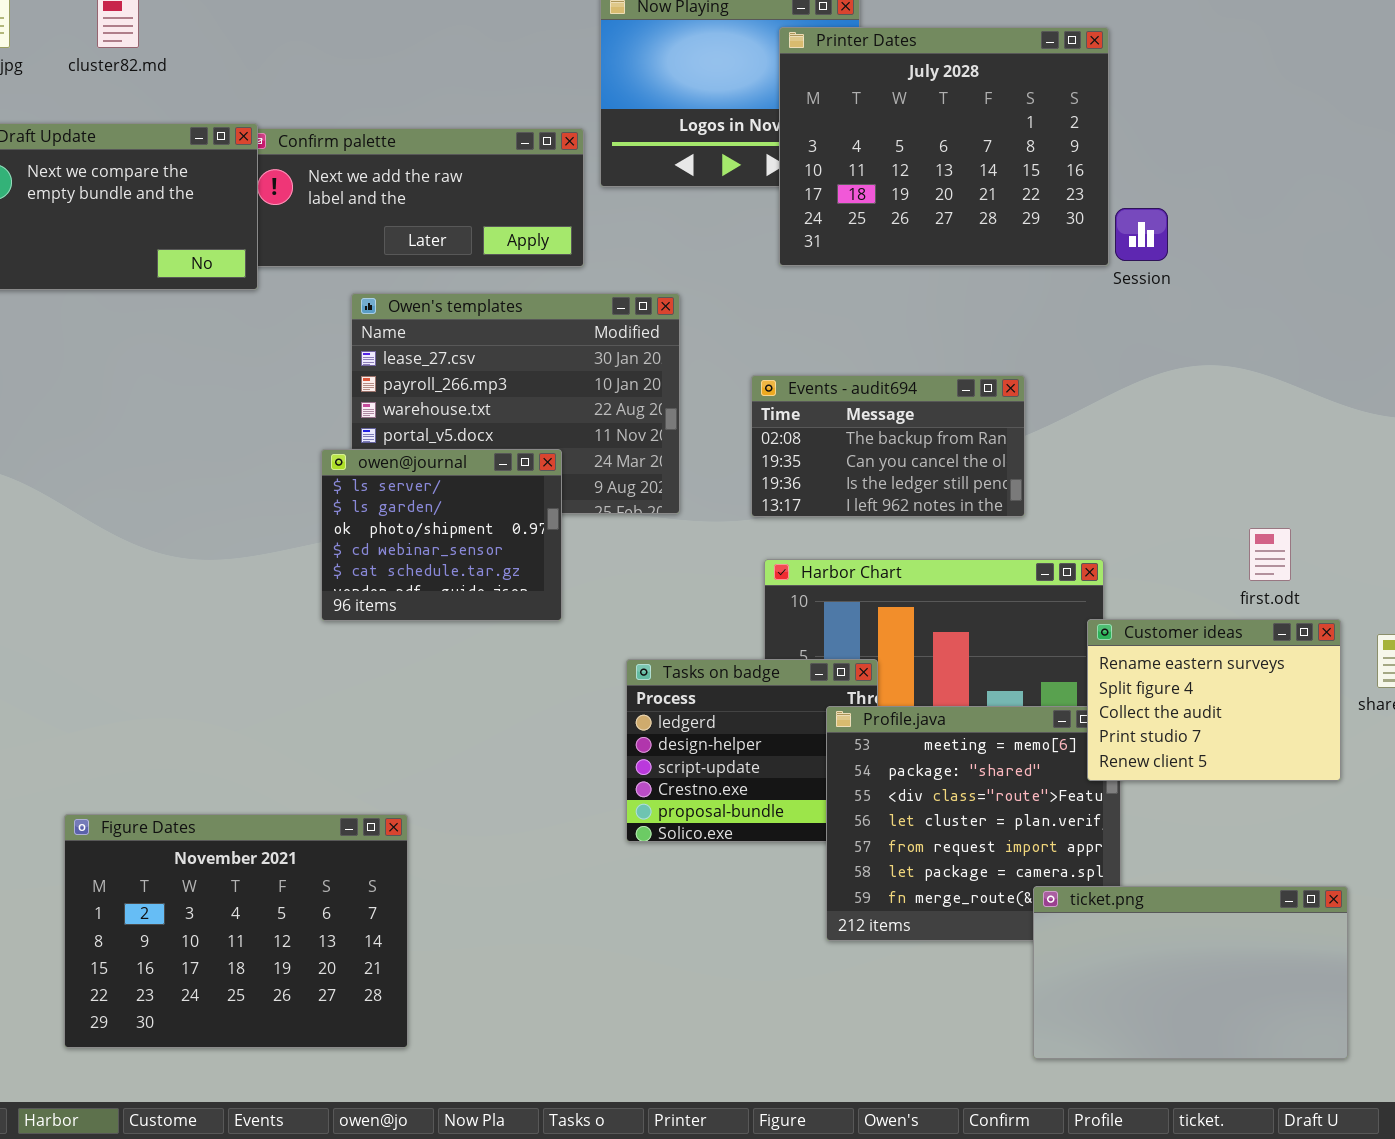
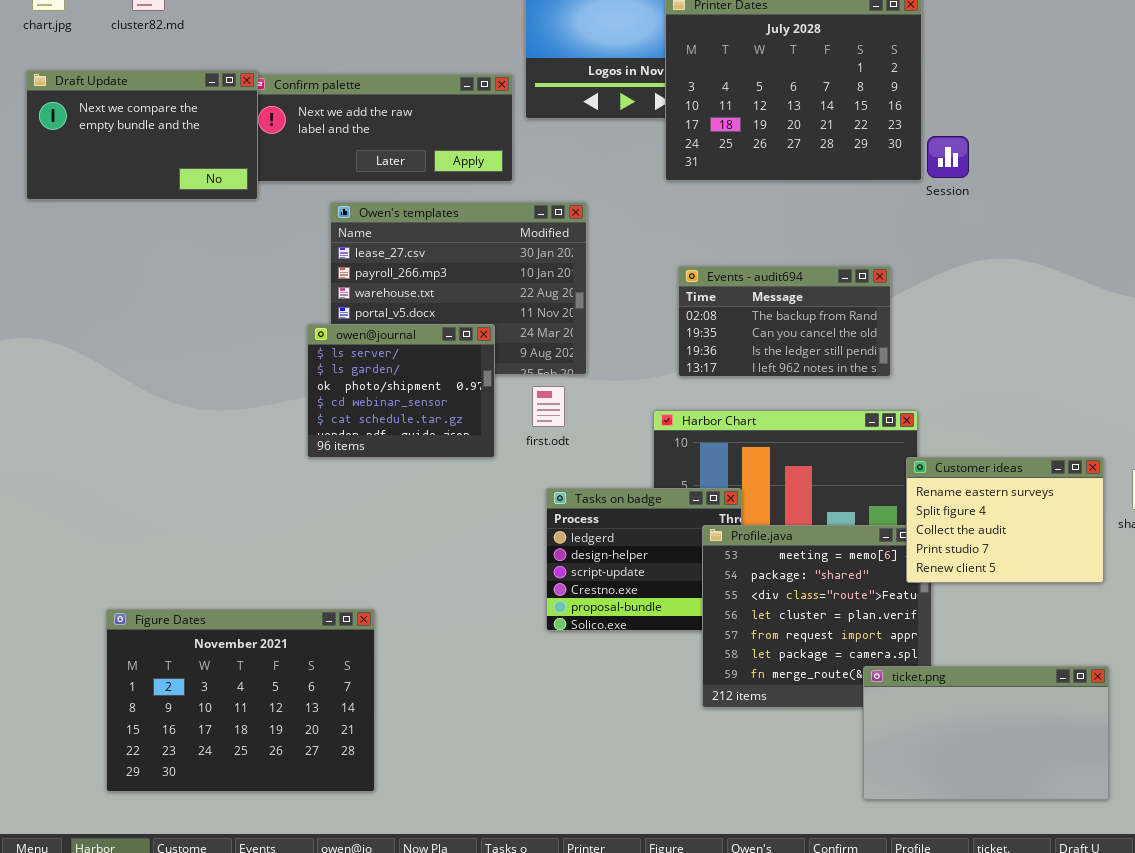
Events - audit694: [751,375,1025,517] -> [678,266,891,377], moved
first.odt: [1249,528,1291,581] -> [532,386,565,427], moved

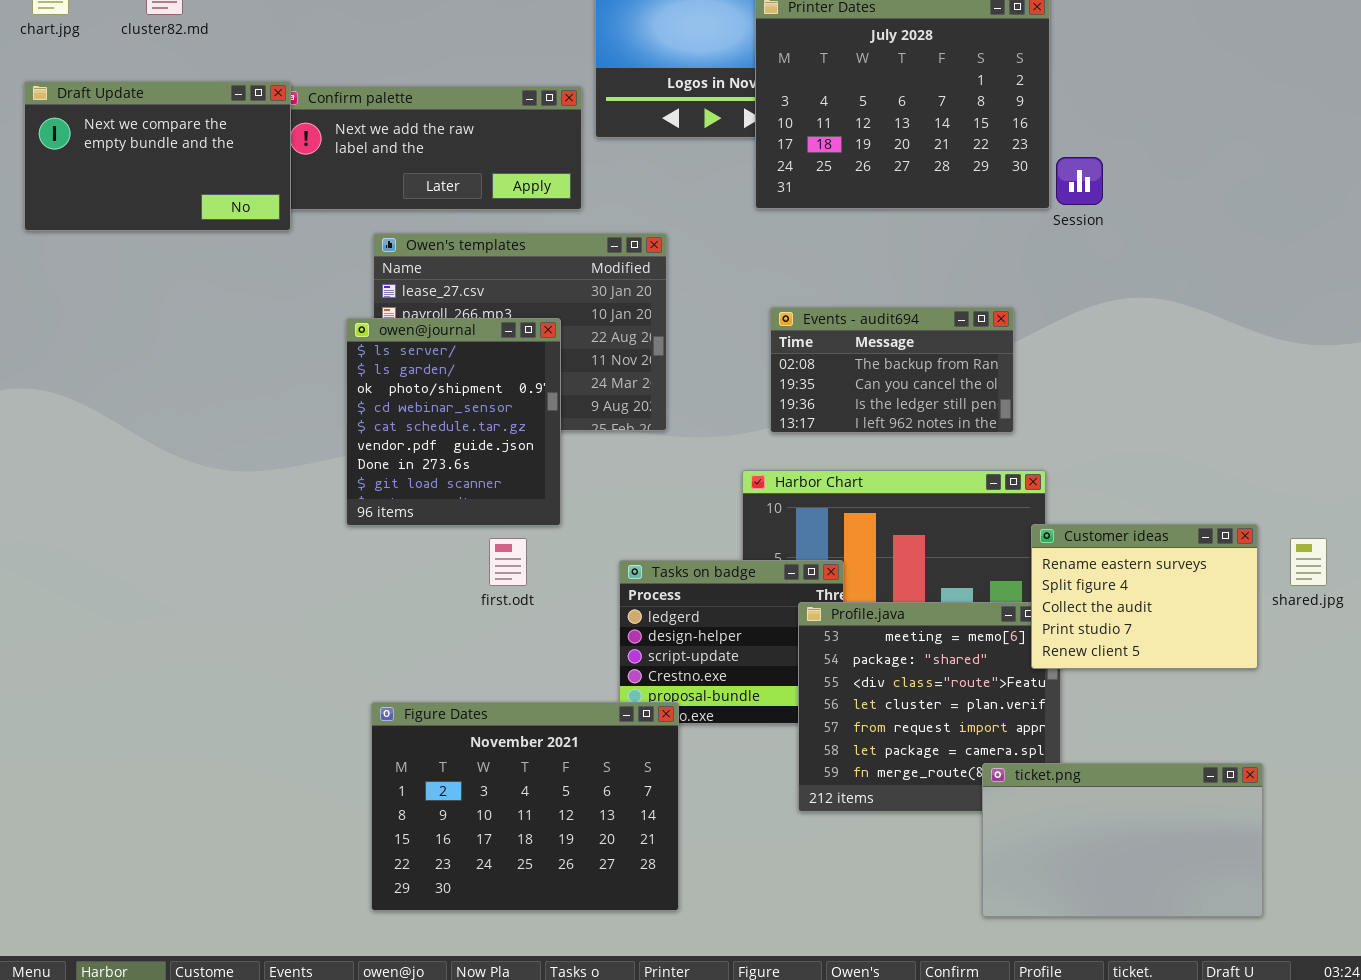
owen@journal: [307,324,495,458] -> [346,318,561,526], resized
first.odt: [532,386,565,427] -> [489,538,527,586], moved
Figure Dates: [106,609,375,792] -> [371,702,679,911], moved

